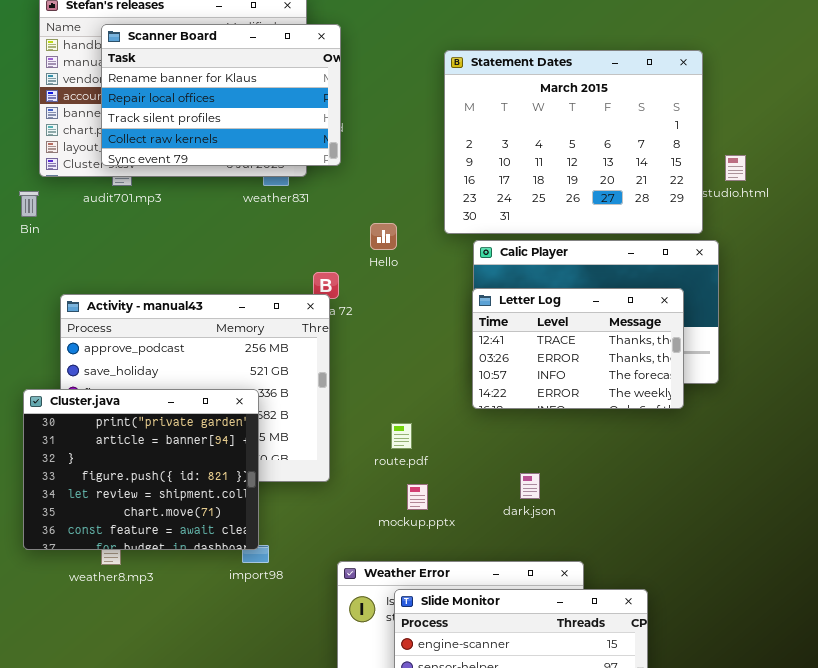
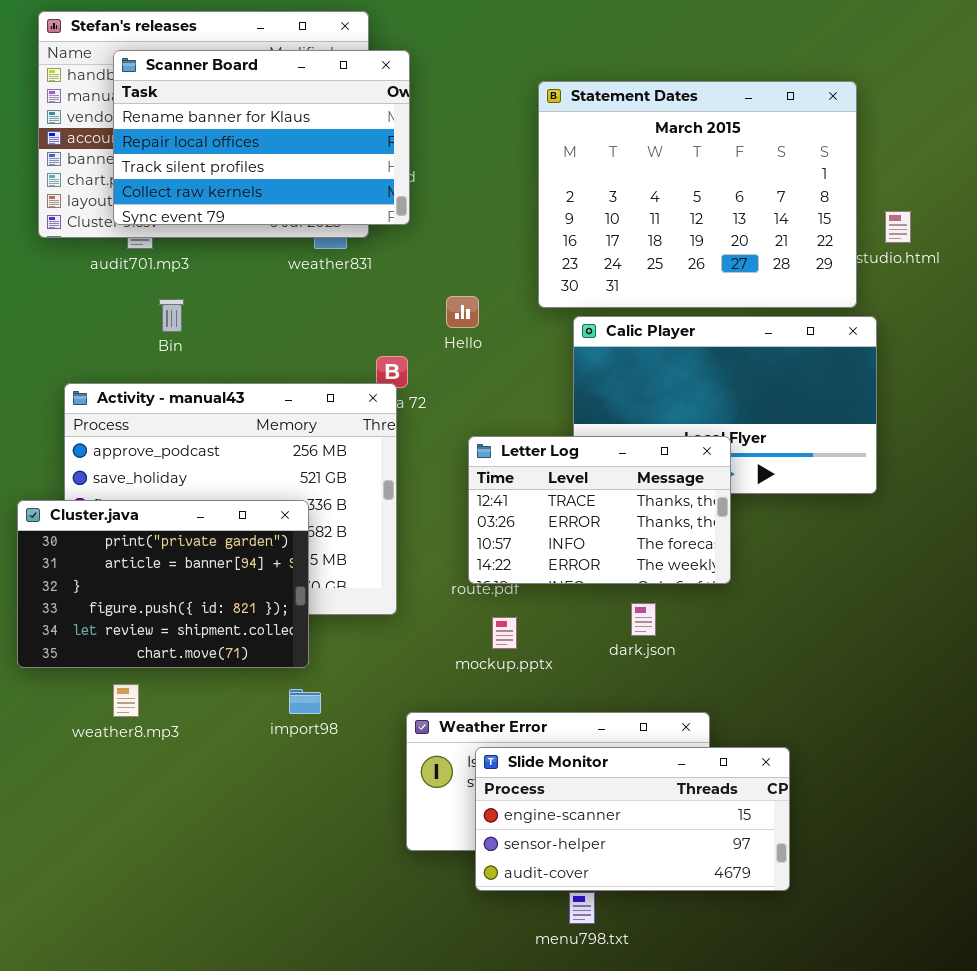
Bin: [19,191,39,217] -> [159,299,184,332], moved
Letter Log: [472,288,684,409] -> [468,436,731,584], moved
Cluster.java: [23,389,259,550] -> [17,500,309,668], resized

